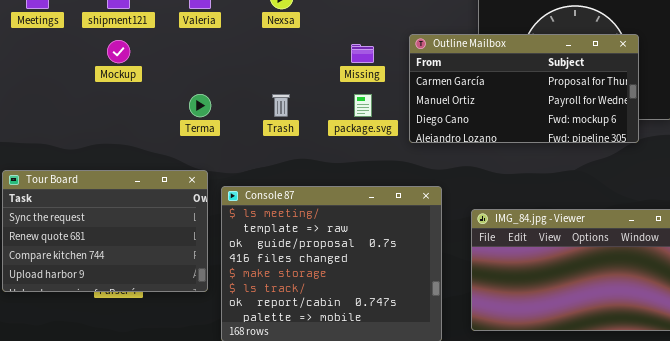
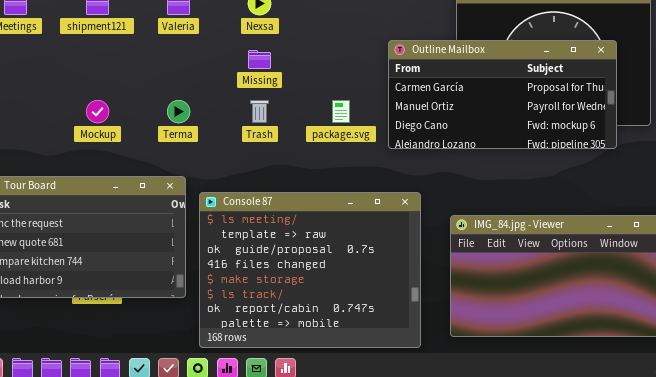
Mockup: [107,40,130,63] -> [86,100,109,123], moved
Missing: [351,44,374,63] -> [248,50,271,69], moved

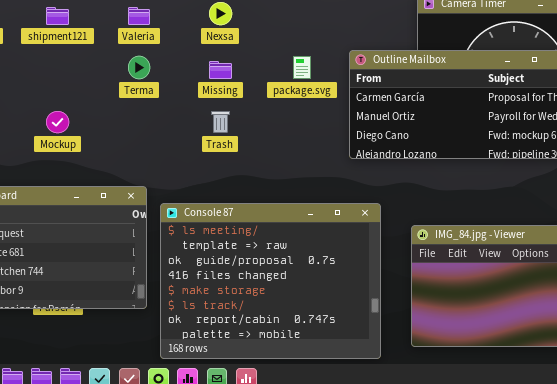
Terma: [167,100,190,123] -> [128,56,150,79], moved
package.svg: [332,100,350,123] -> [293,56,311,79], moved

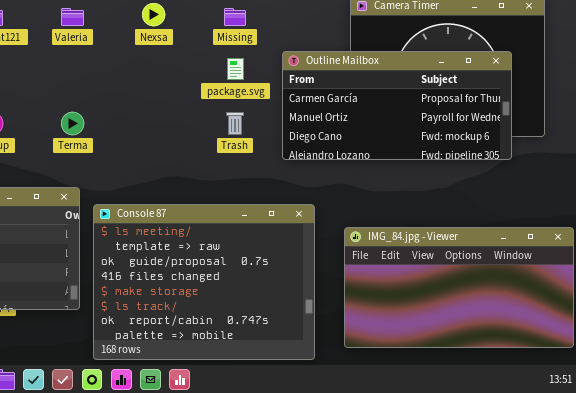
Terma: [128,56,150,79] -> [61,112,84,135], moved
Missing: [209,61,232,79] -> [224,8,246,26], moved
Trash: [211,111,230,133] -> [226,112,244,135], moved

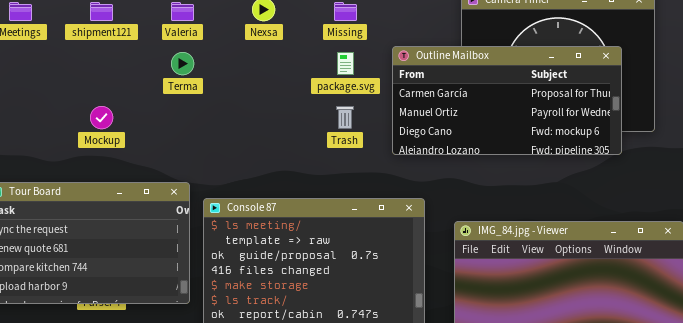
Terma: [61,112,84,135] -> [171,52,194,75], moved

